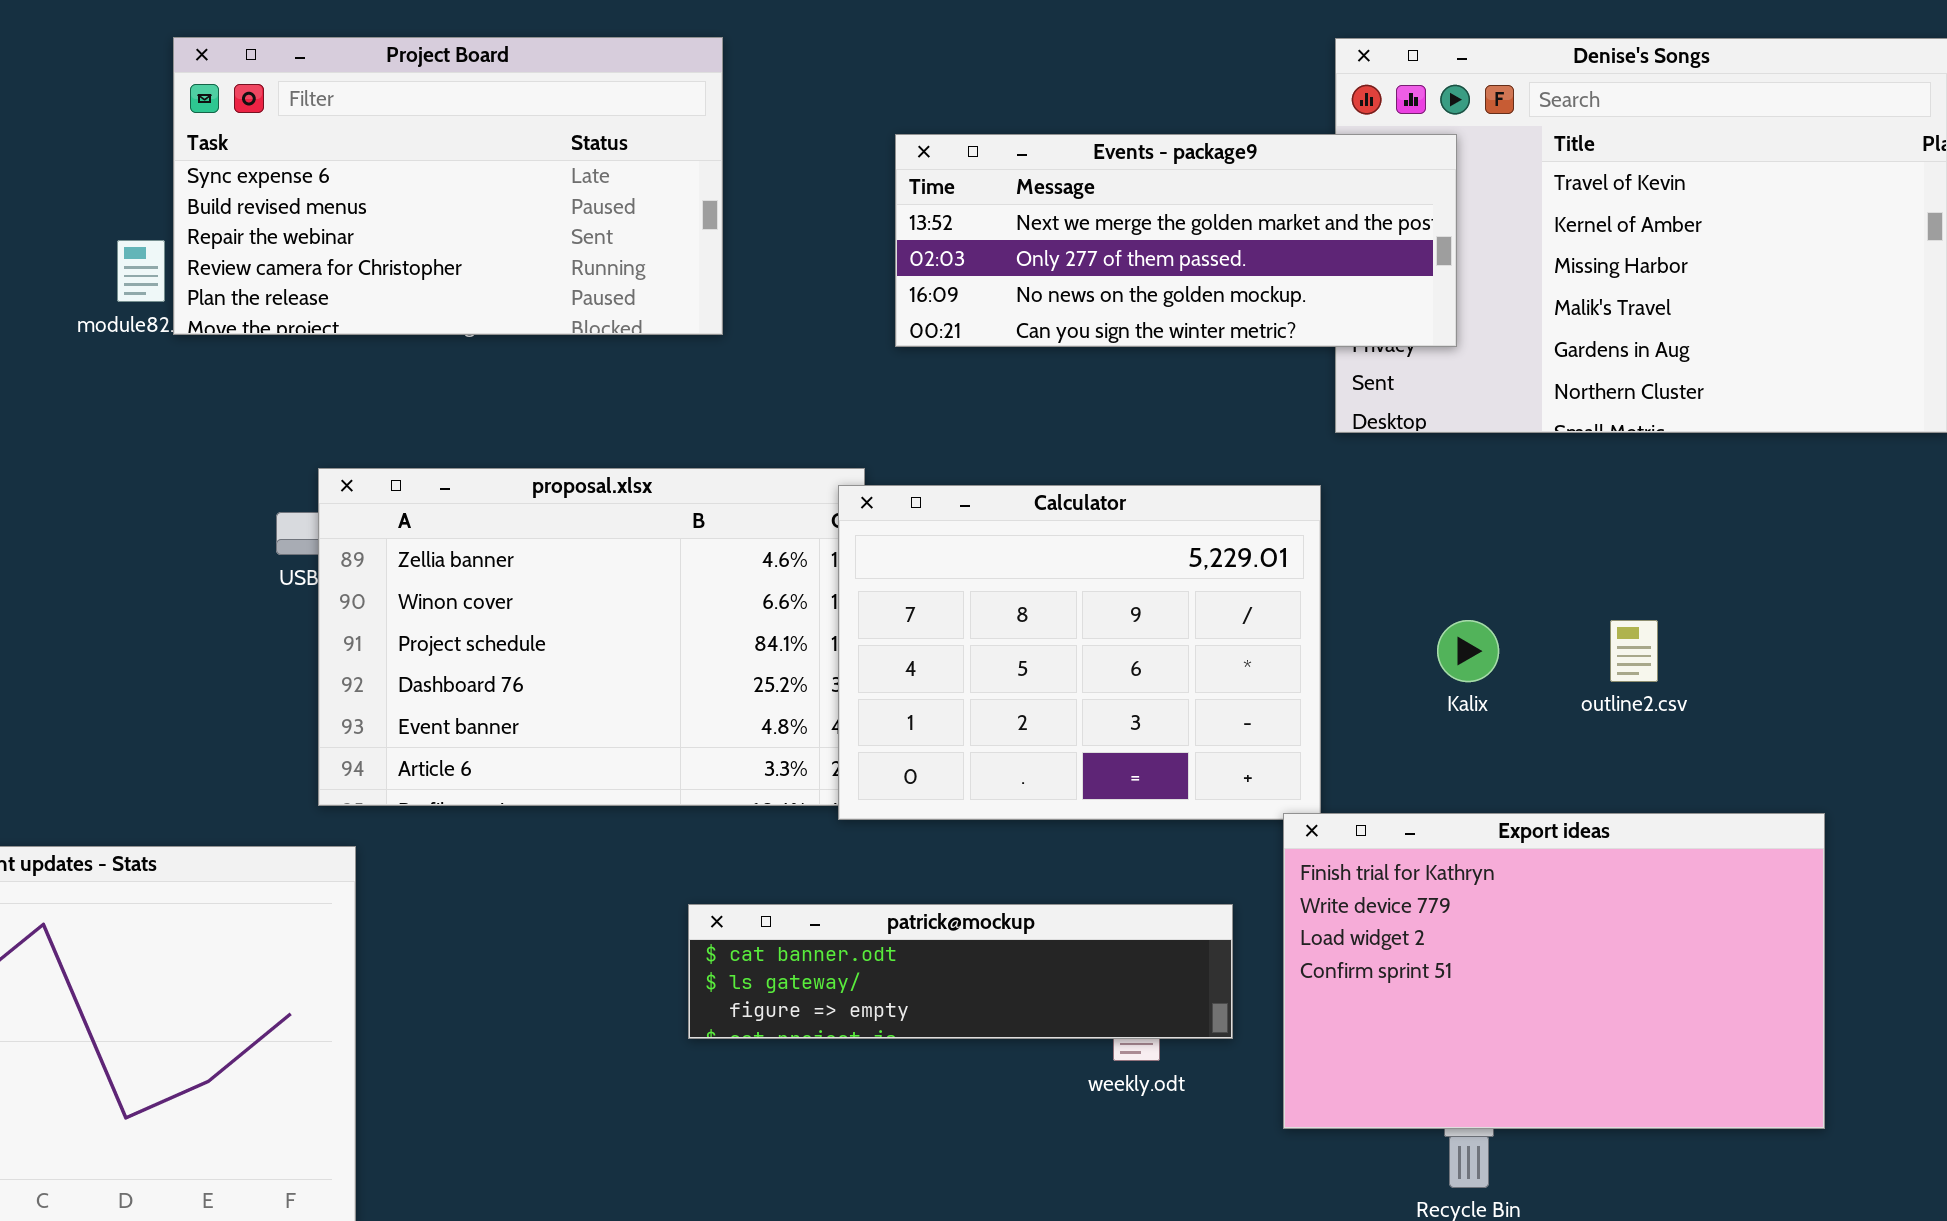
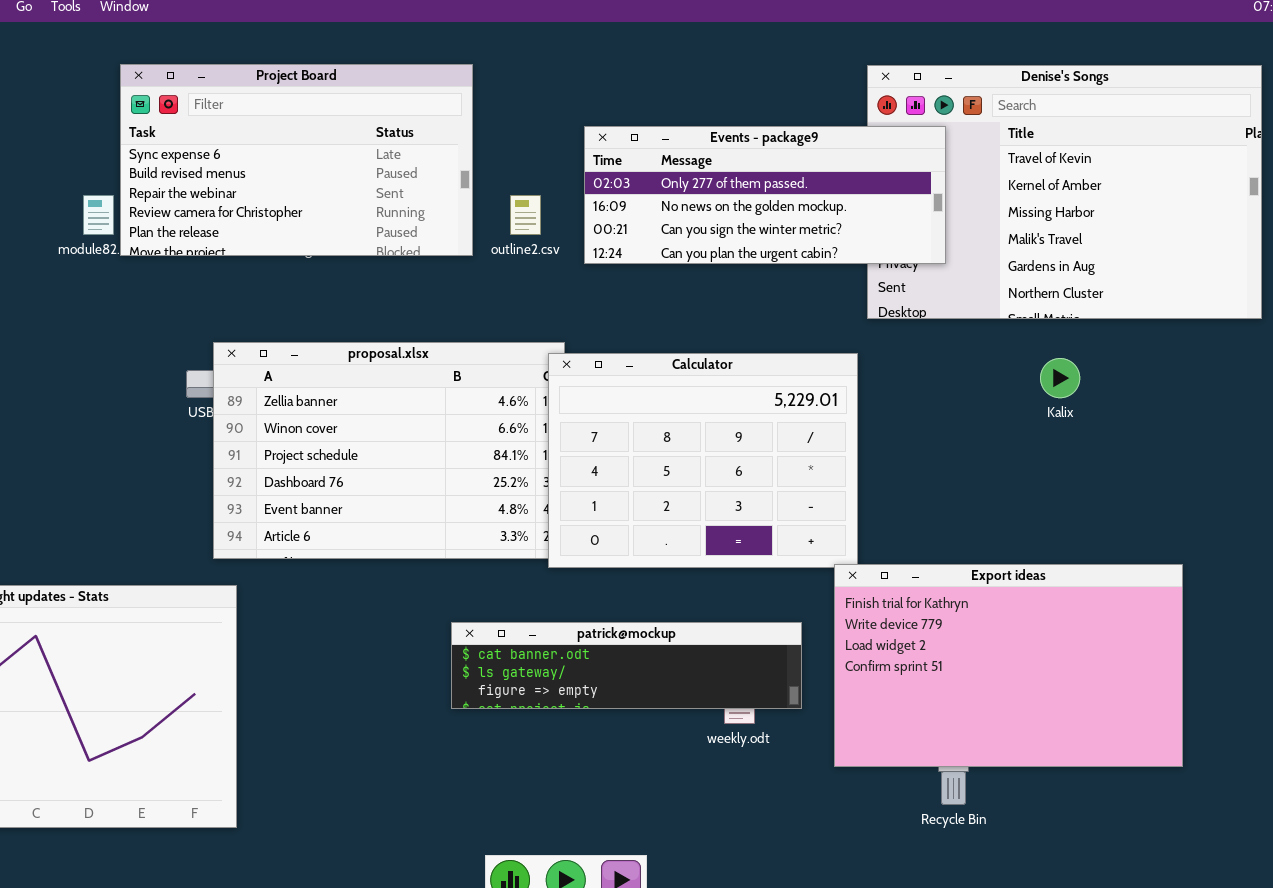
Events - package9: [895,134,1457,347] -> [584,126,946,264], scrolled down 1 row
Kalix: [1437,620,1499,682] -> [1040,358,1080,398], moved
outline2.csv: [1610,620,1658,682] -> [510,195,541,235], moved

